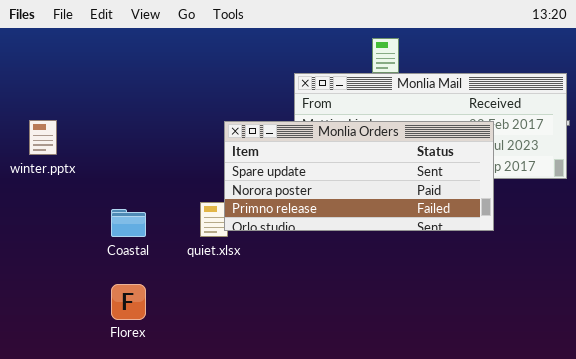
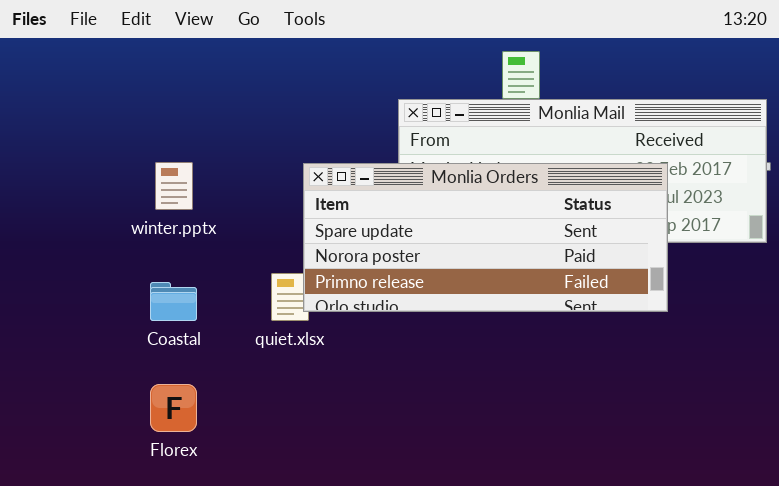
winter.pptx: [29,120,57,155] -> [155,162,193,210], moved

